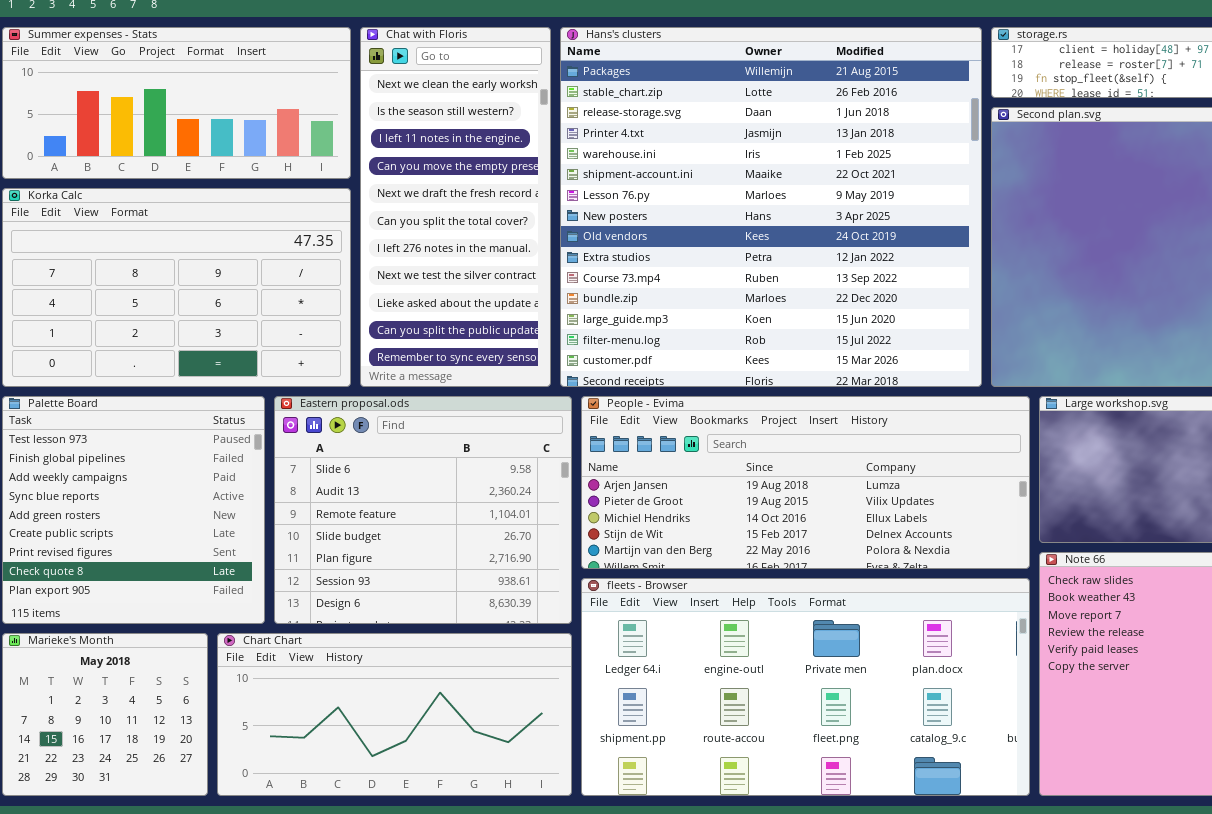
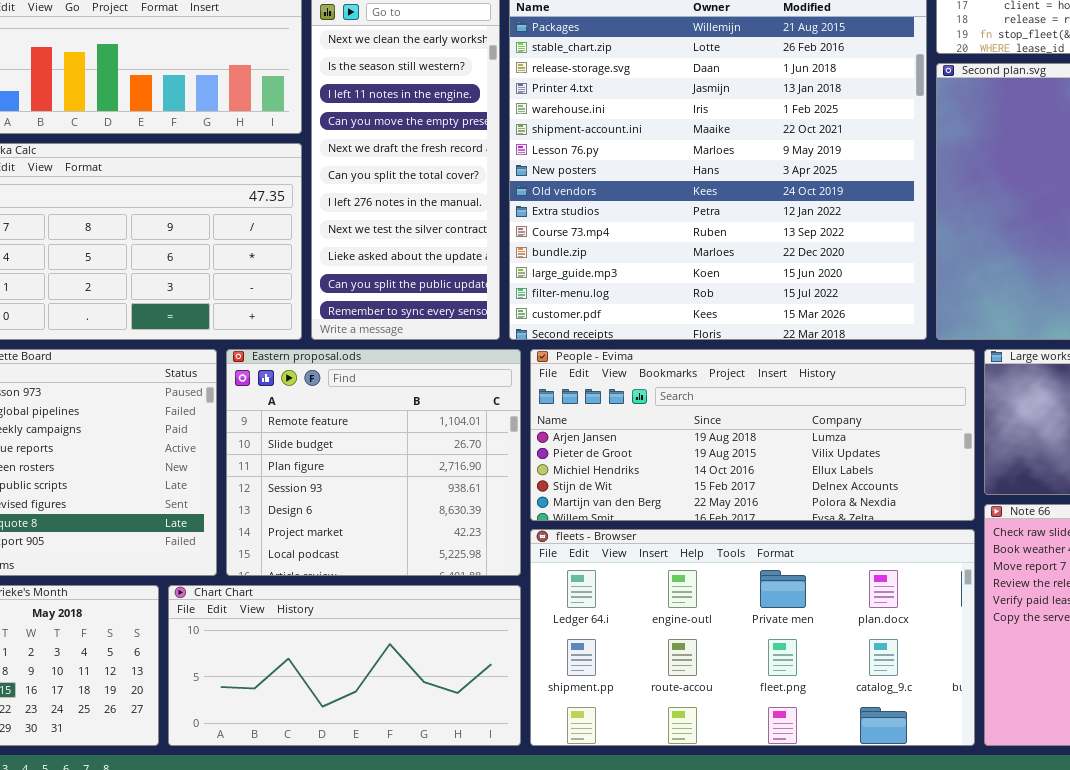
Eastern proposal.ods: [274,396,572,624] -> [226,349,521,576], scrolled down 2 rows

